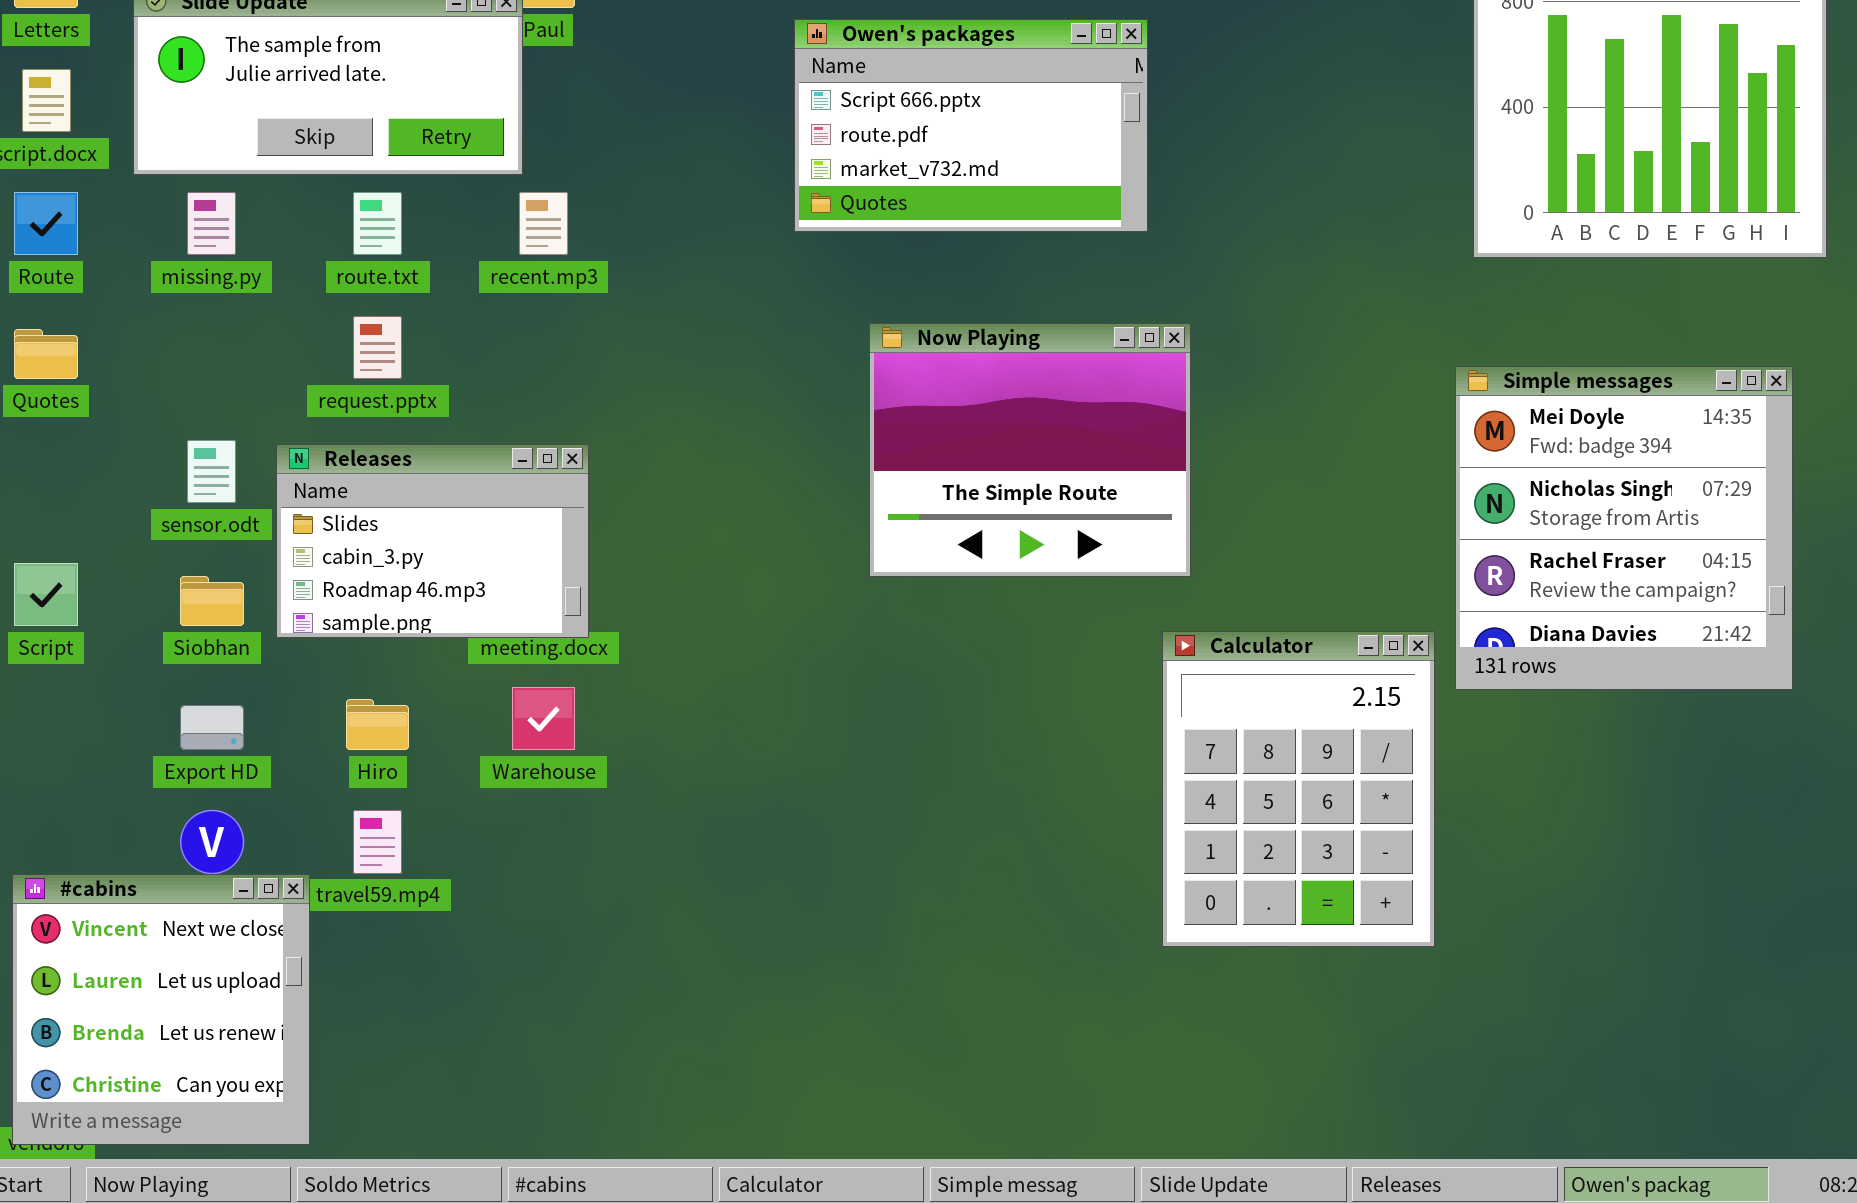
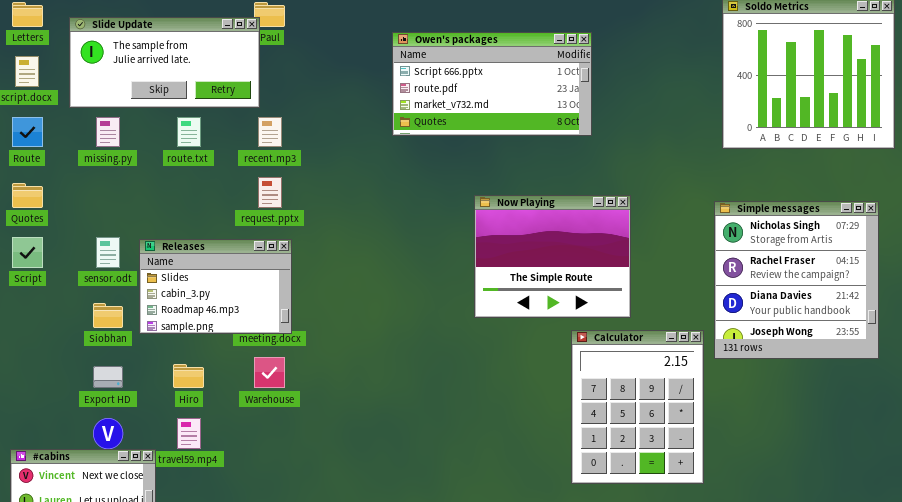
Owen's packages: [794,19,1148,232] -> [392,32,592,136], resized
request.pptx: [353,316,402,379] -> [258,177,282,208], moved
Now Playing: [869,323,1191,577] -> [474,195,631,318], moved
Simple messages: [1455,366,1793,690] -> [714,201,879,359], scrolled down 1 row
Script: [14,563,78,626] -> [12,237,43,268], moved

